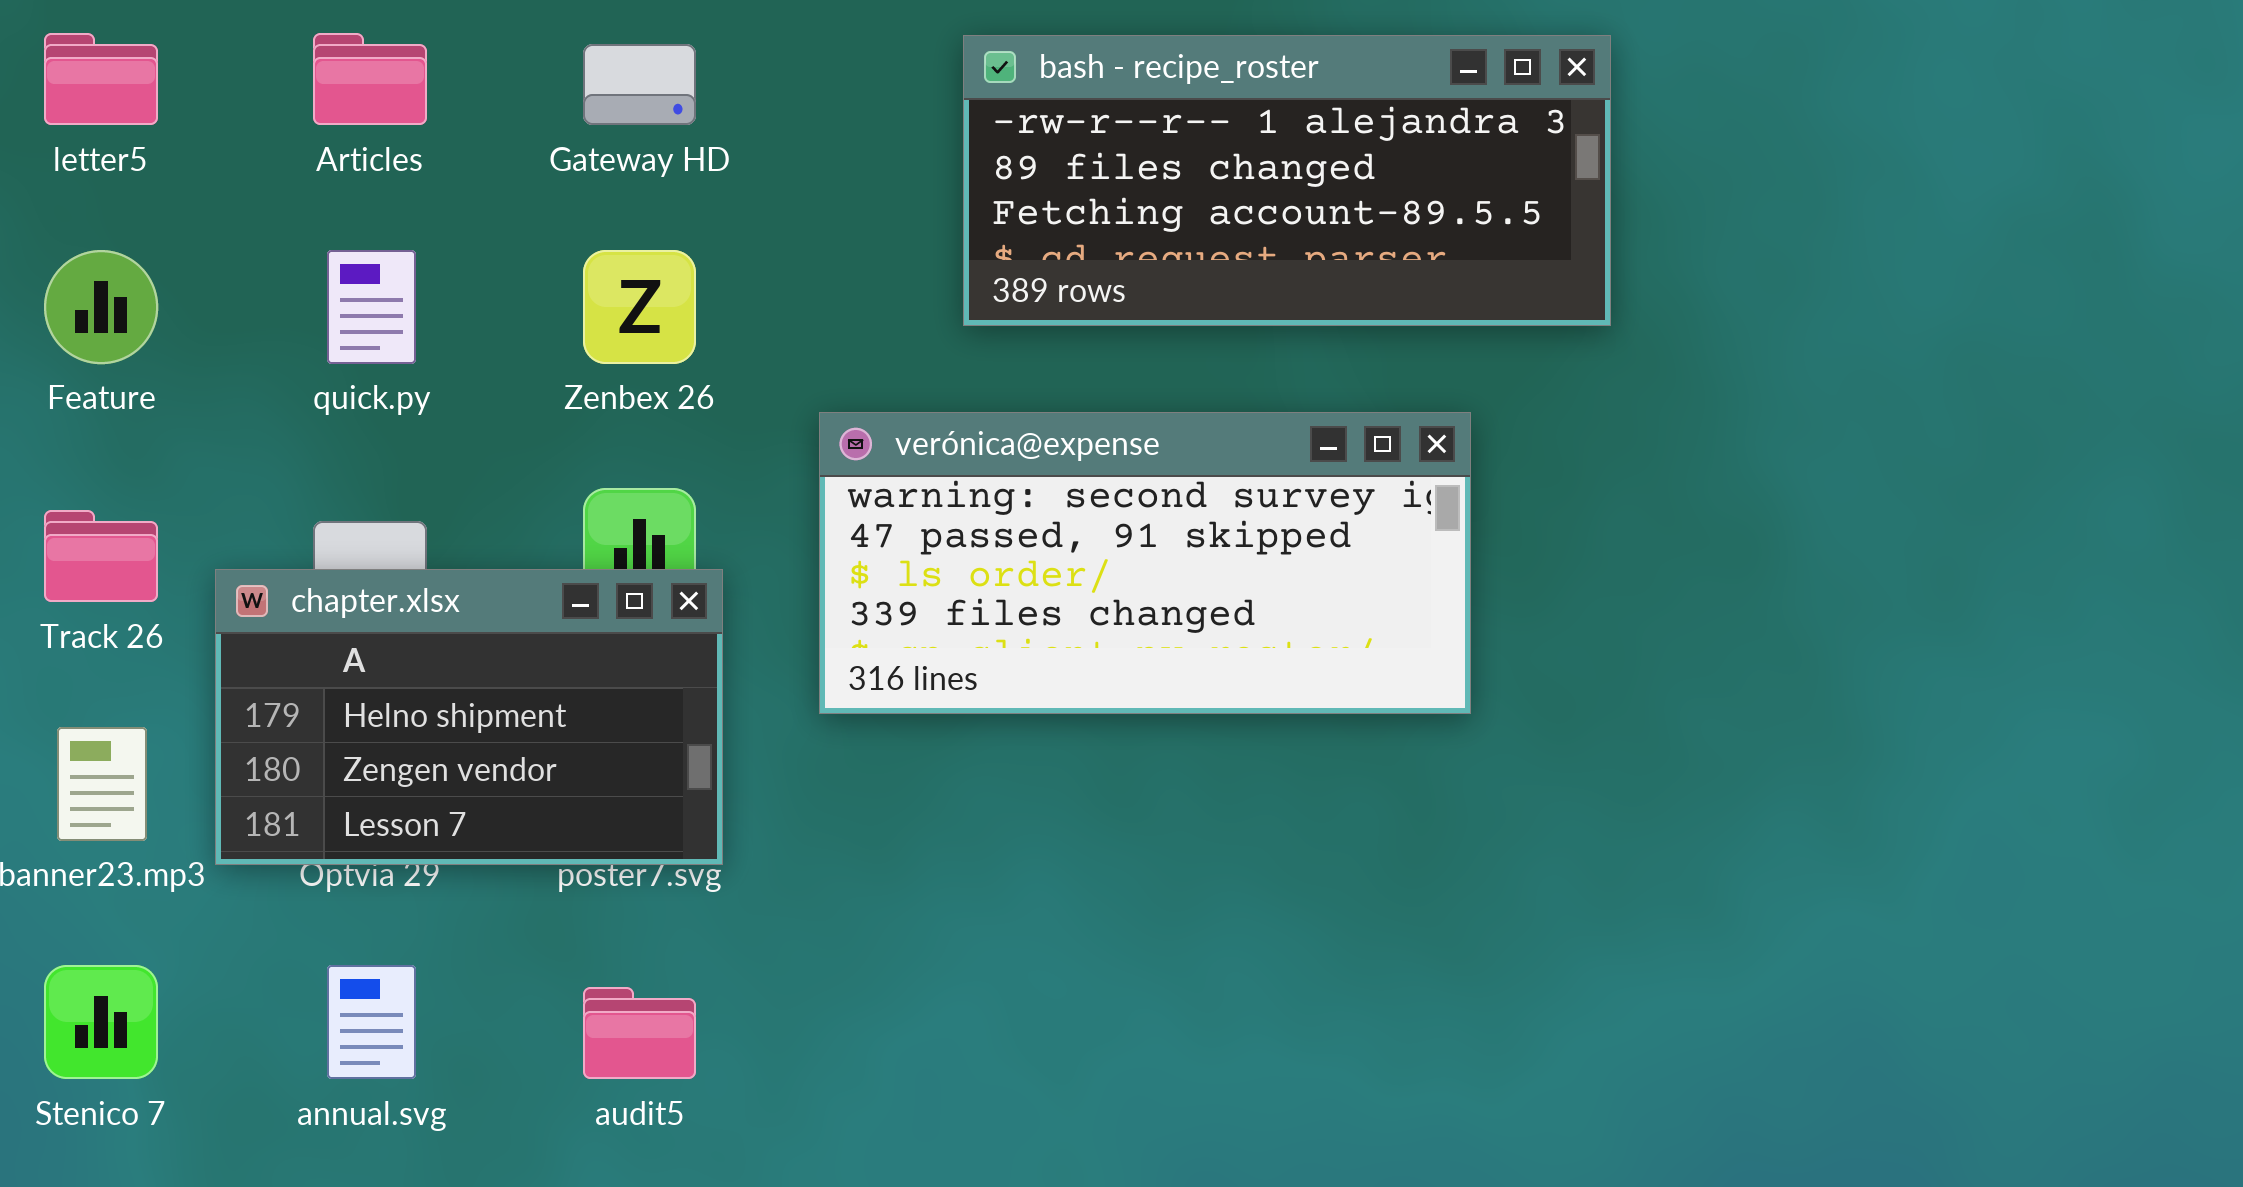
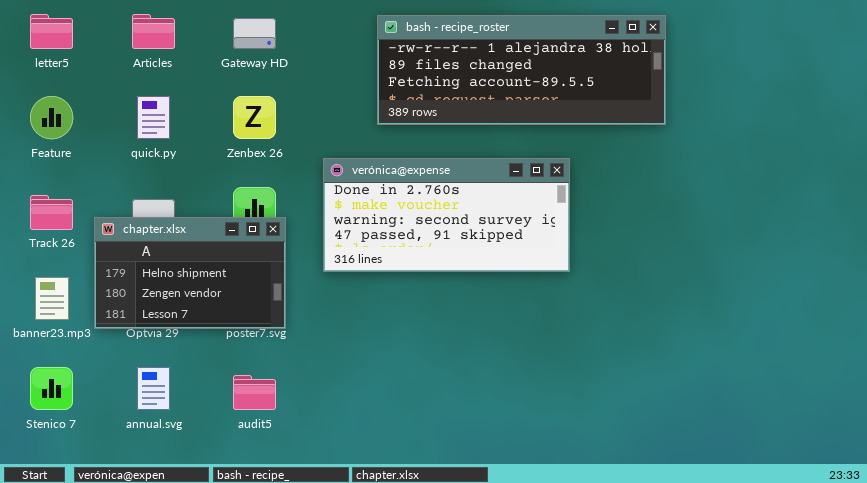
bash - recipe_roster: [963,35,1611,326] -> [377,15,666,125], resized
verónica@expense: [819,412,1471,714] -> [323,158,570,272], scrolled up 2 rows

